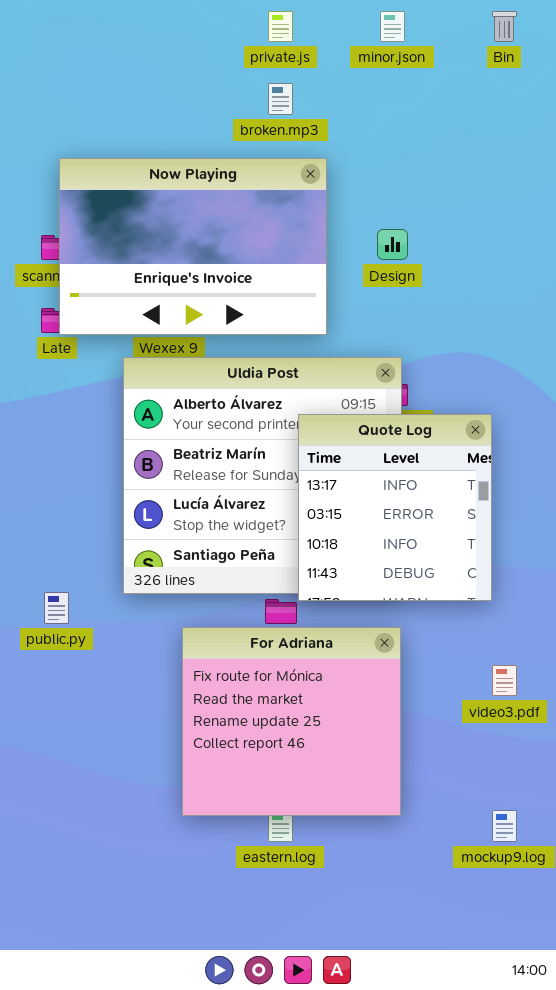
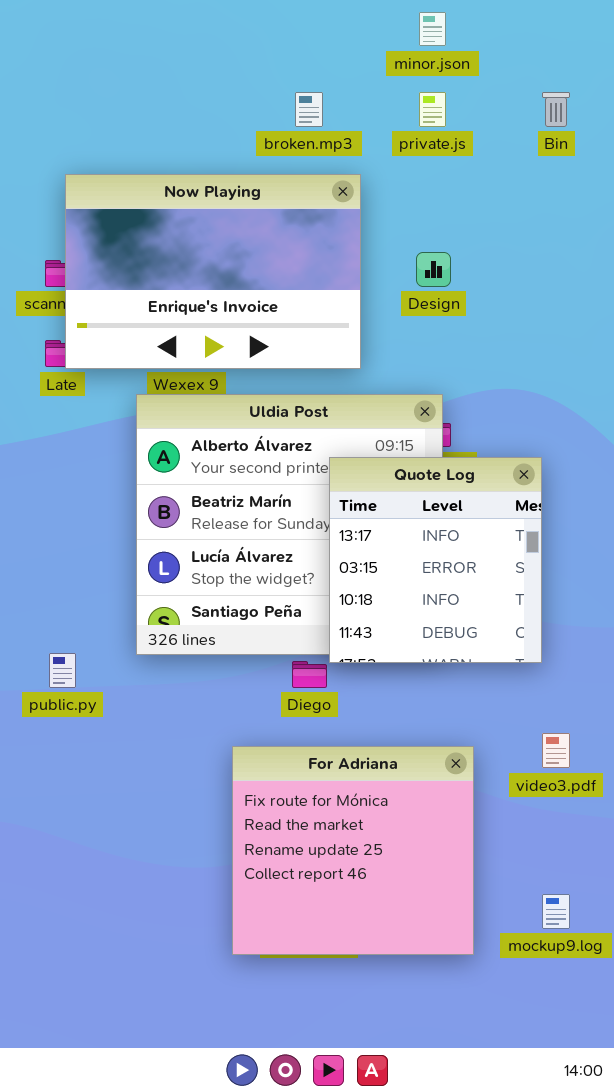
private.js: [268,11,293,42] -> [419,92,446,127], moved
Bin: [492,11,517,42] -> [542,92,570,127], moved
For Adriana: [182,627,401,816] -> [232,746,474,955], moved

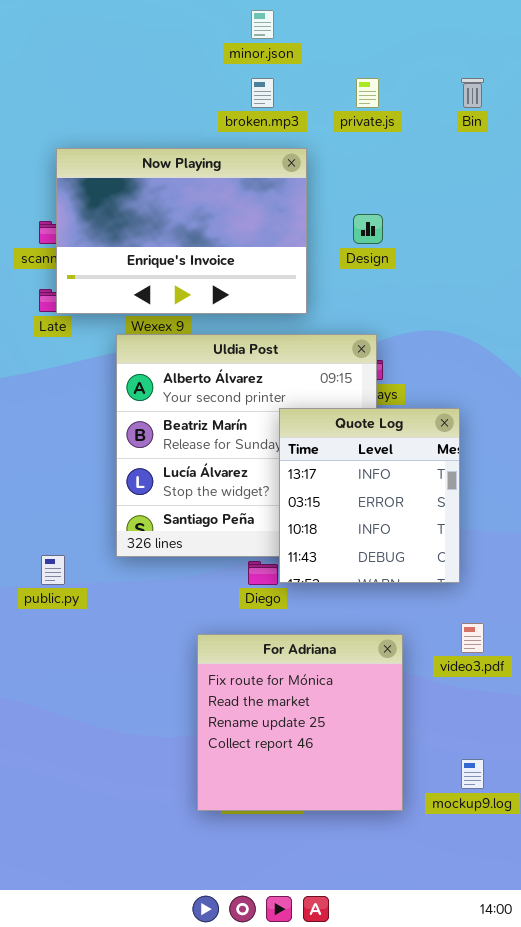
minor.json: [419,12,446,46] -> [251,10,274,39], moved
Quote Log: [329,457,542,663] -> [279,408,460,583], moved

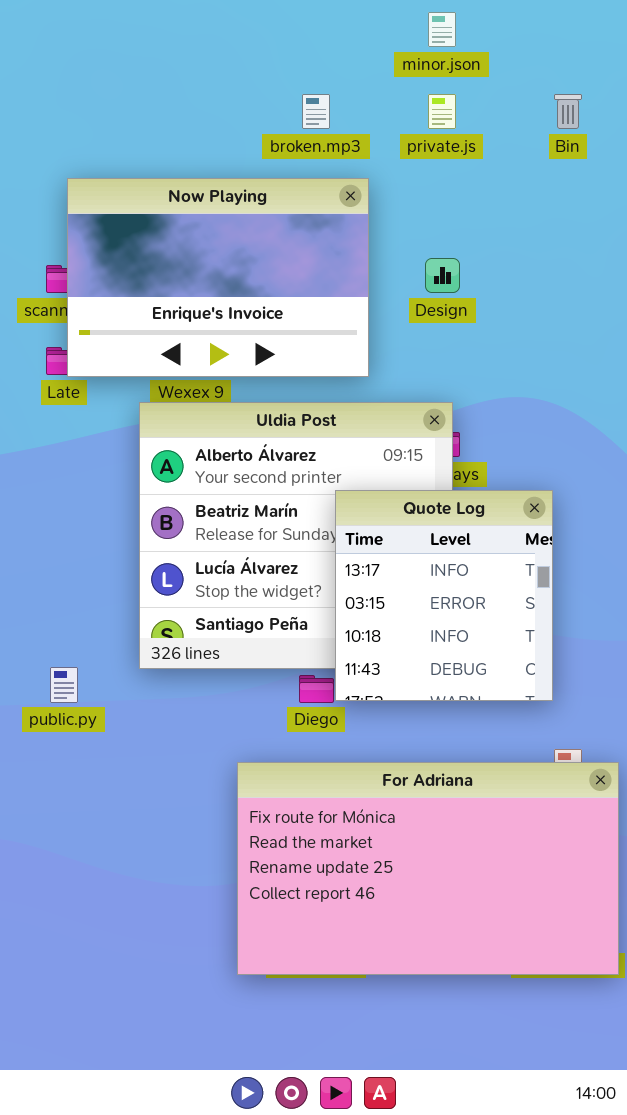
minor.json: [251,10,274,39] -> [428,12,456,47], moved
For Adriana: [197,634,403,811] -> [237,762,619,975], resized

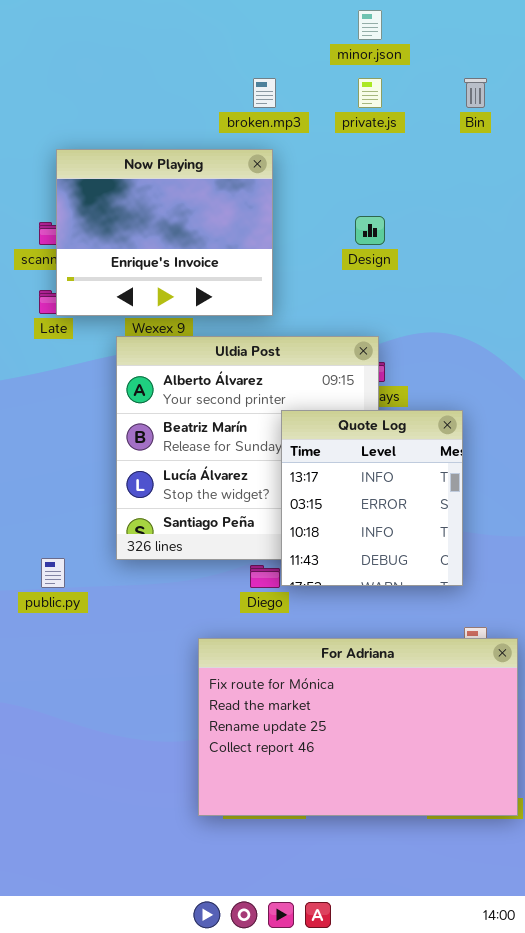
Now Playing: [67,178,369,377] -> [56,149,273,316], resized

